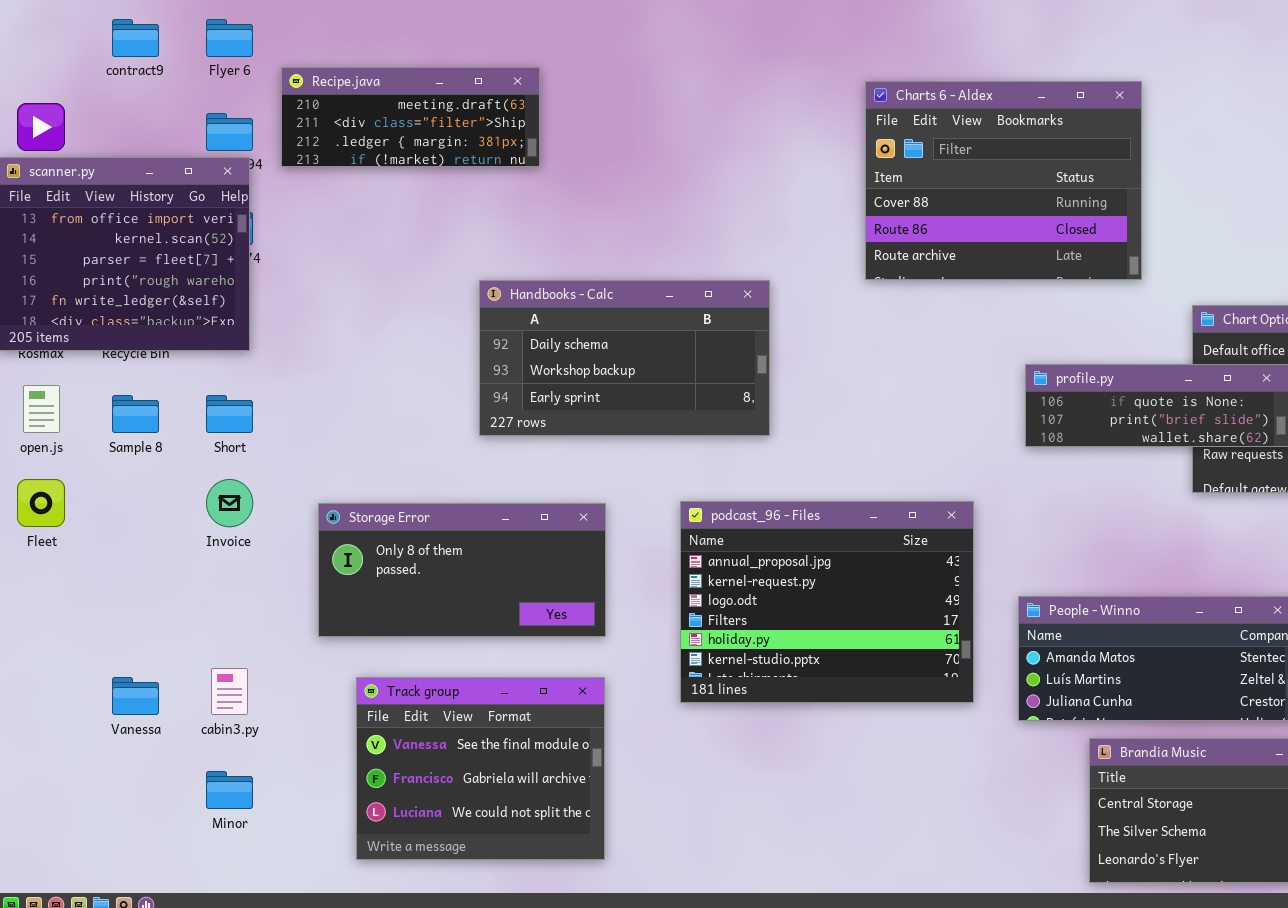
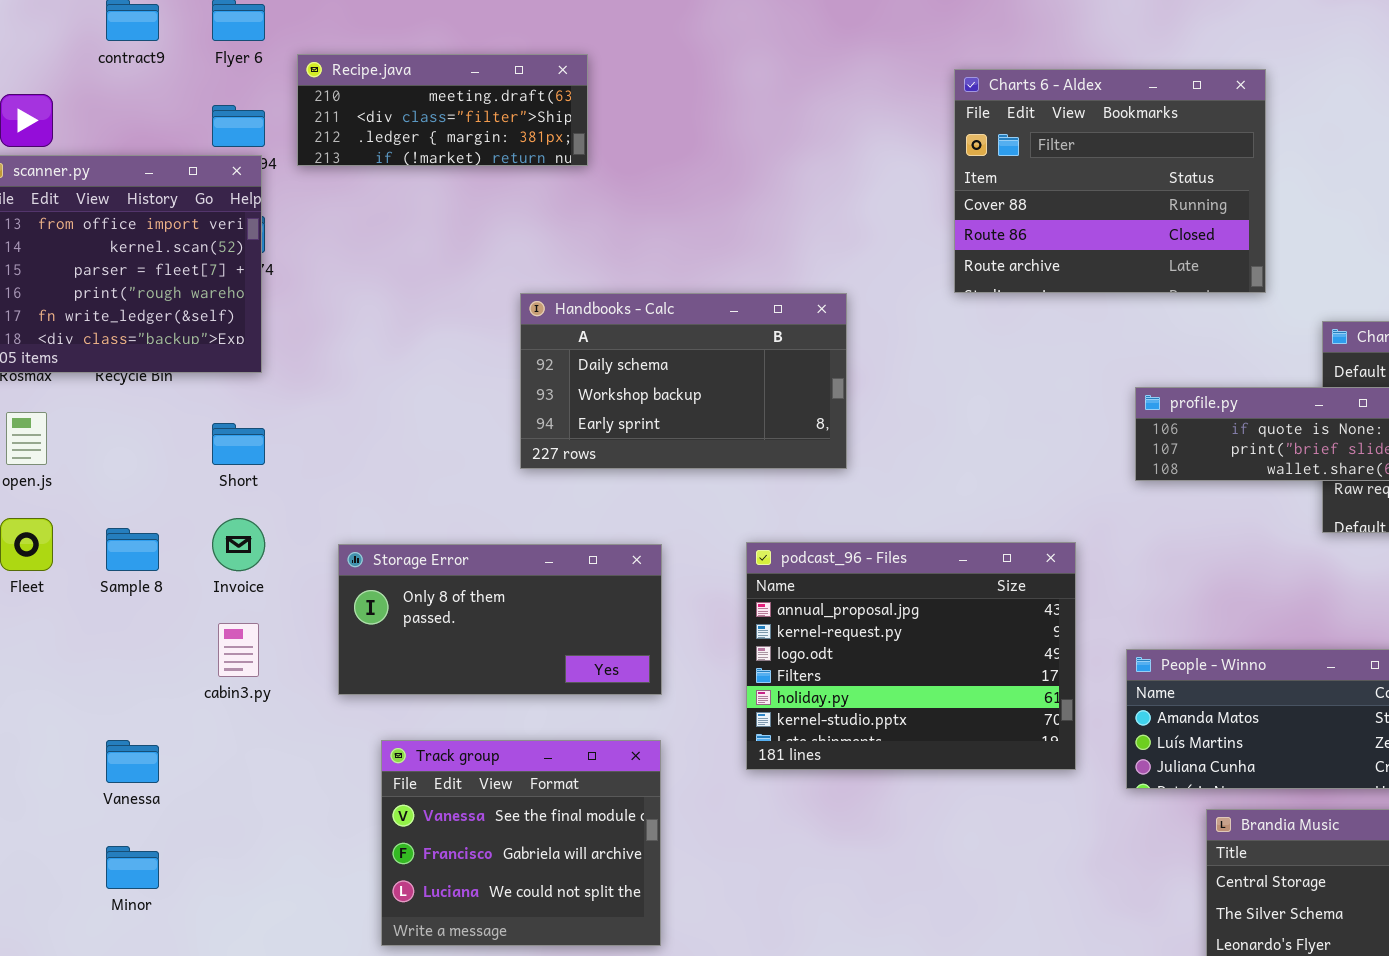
Sample 8: [112,395,159,433] -> [106,528,159,571], moved
cabin3.py: [211,668,248,715] -> [218,623,259,677], moved
Minor: [206,771,253,809] -> [106,846,159,889], moved

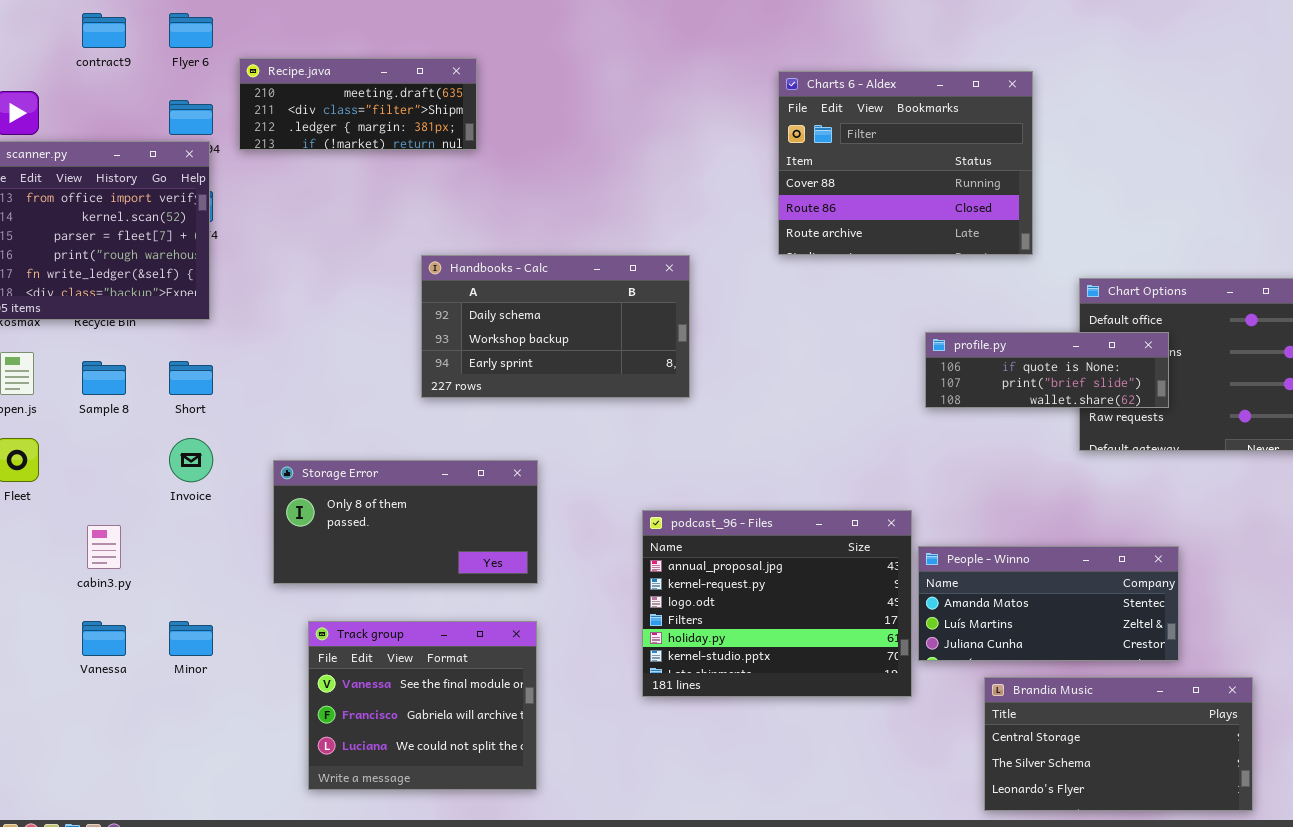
Sample 8: [106,528,159,571] -> [82,361,126,395], moved
podcast_96 - Files: [746,542,1076,770] -> [642,510,912,697], moved
cabin3.py: [218,623,259,677] -> [87,525,121,569], moved
Minor: [106,846,159,889] -> [169,621,213,656], moved

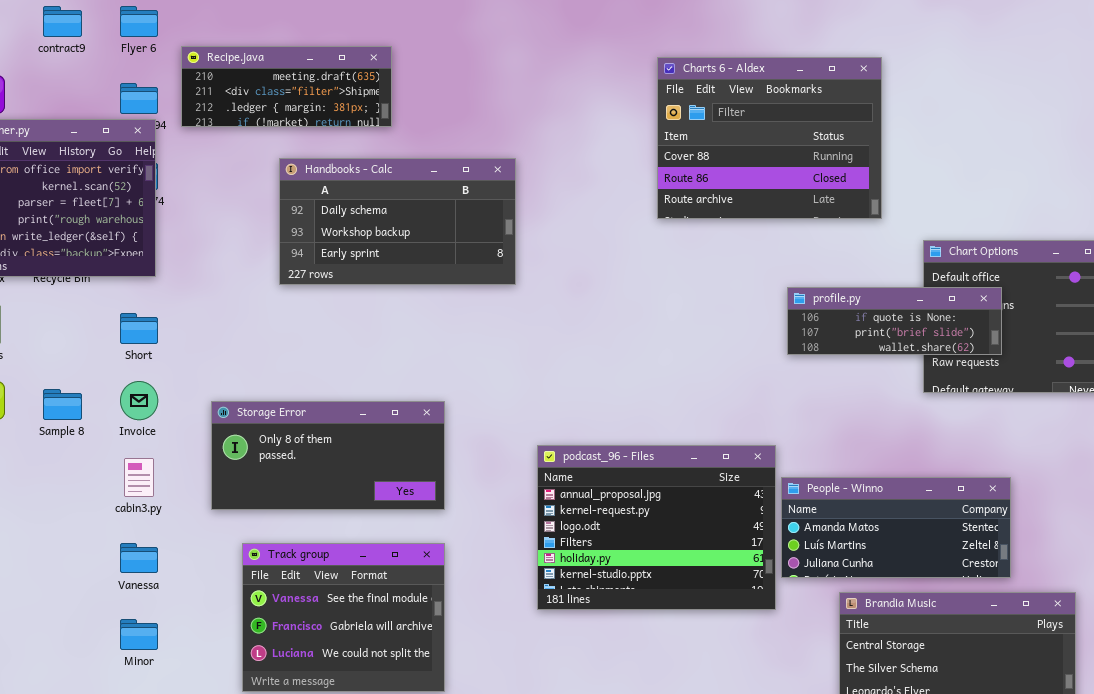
Handbooks - Calc: [421,255,690,398] -> [279,158,516,285], moved
Sample 8: [82,361,126,395] -> [43,389,82,420], moved
cabin3.py: [87,525,121,569] -> [124,458,154,497], moved
Vanessa: [82,621,126,656] -> [120,543,158,573], moved
Minor: [169,621,213,656] -> [120,619,158,650], moved

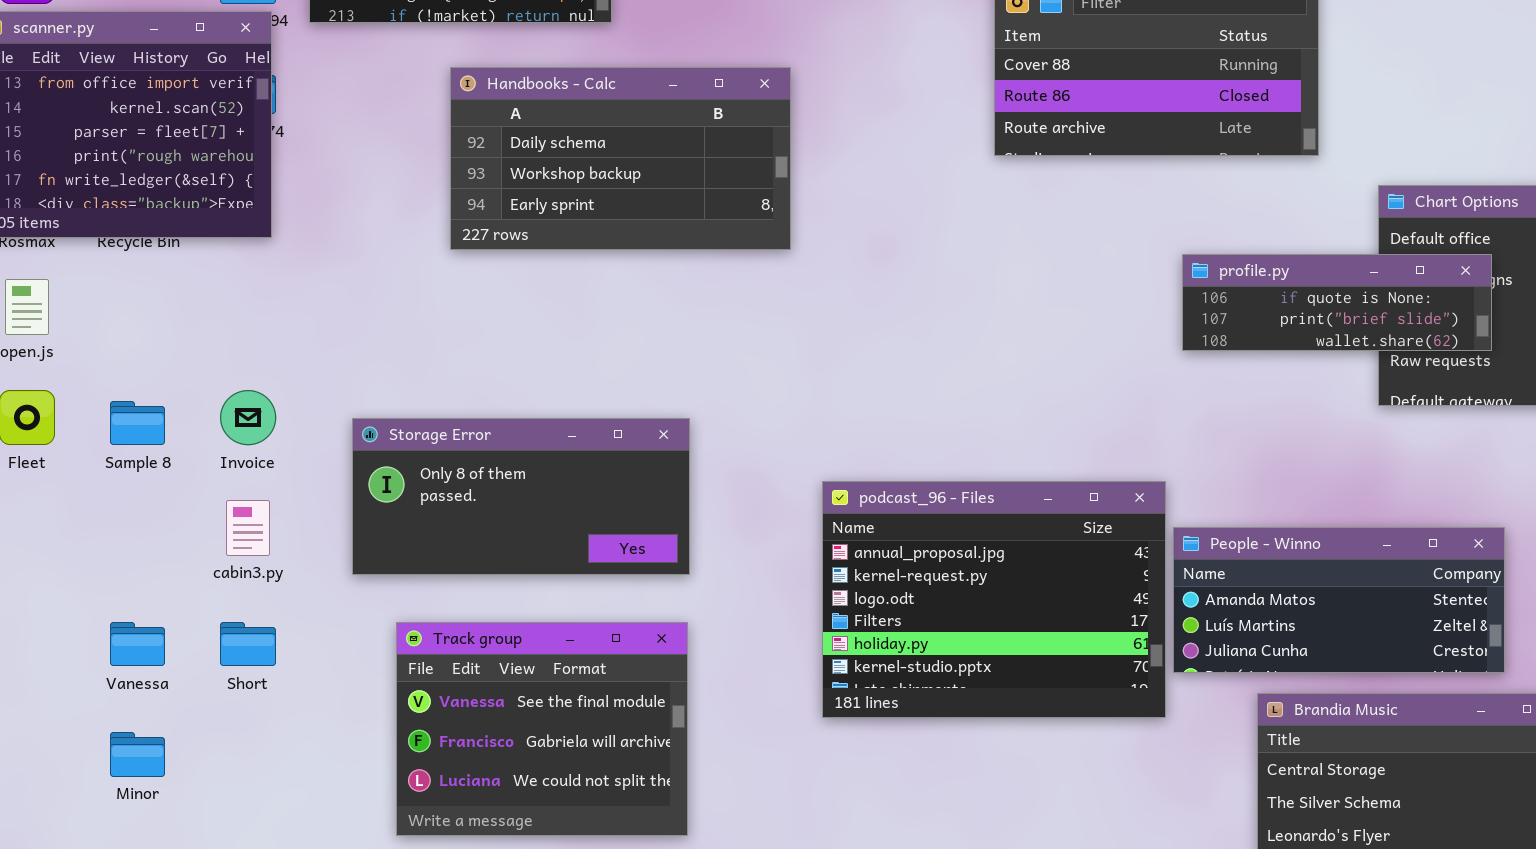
Short: [120,313,158,344] -> [220,622,276,666], moved
Vanessa: [120,543,158,573] -> [110,622,165,666], moved
Minor: [120,619,158,650] -> [110,732,165,777], moved

